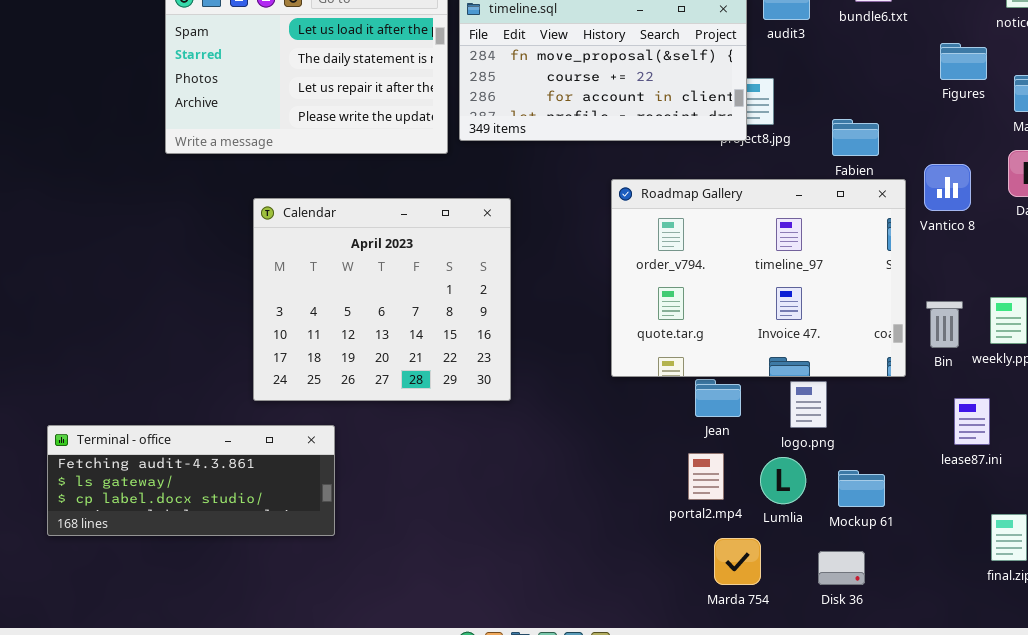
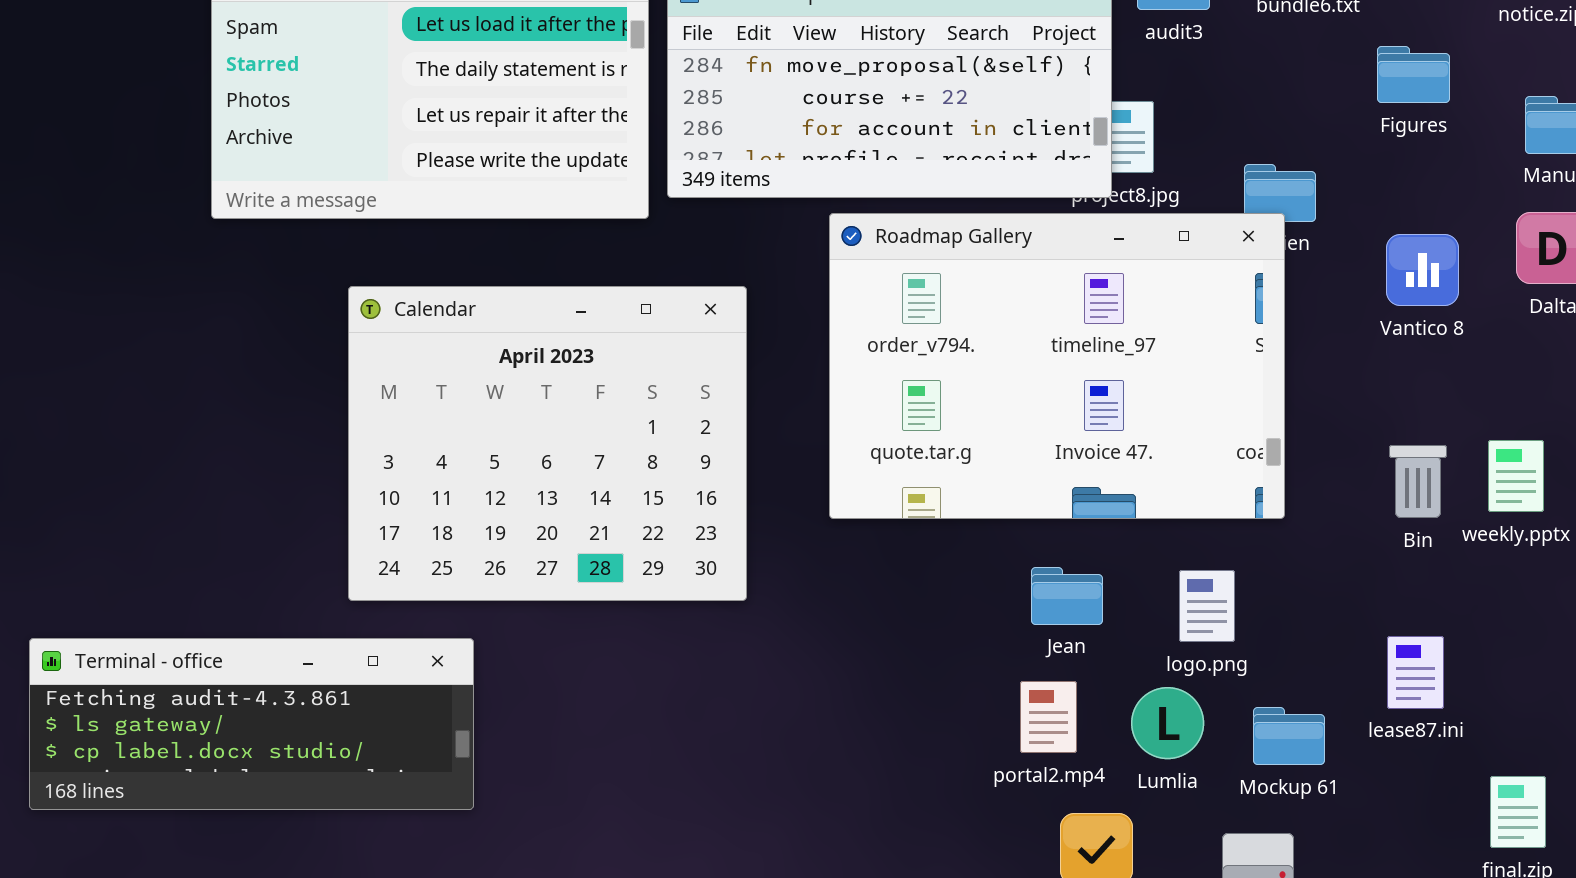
Figures: [940,43,987,80] -> [1377,46,1450,103], moved
Roadmap Gallery: [611,179,906,377] -> [829,213,1285,519], moved
lease87.ini: [954,398,990,445] -> [1387,636,1444,709], moved

